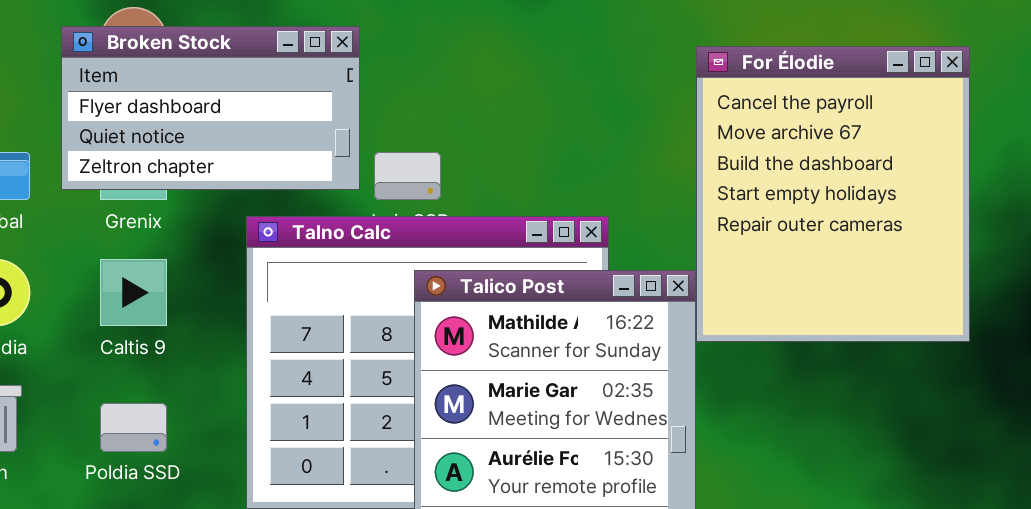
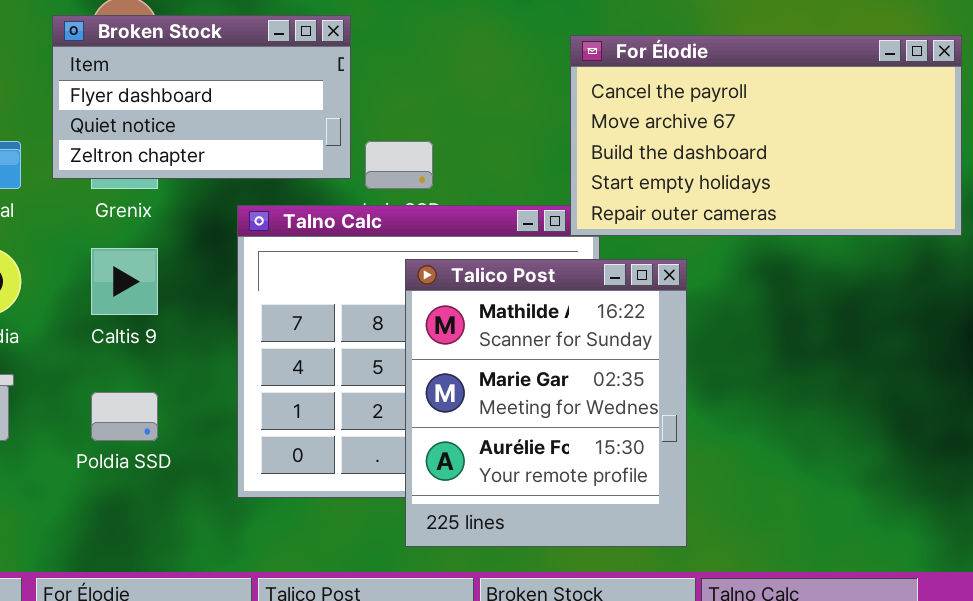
For Élodie: [696,46,970,342] -> [570,35,962,236], resized

